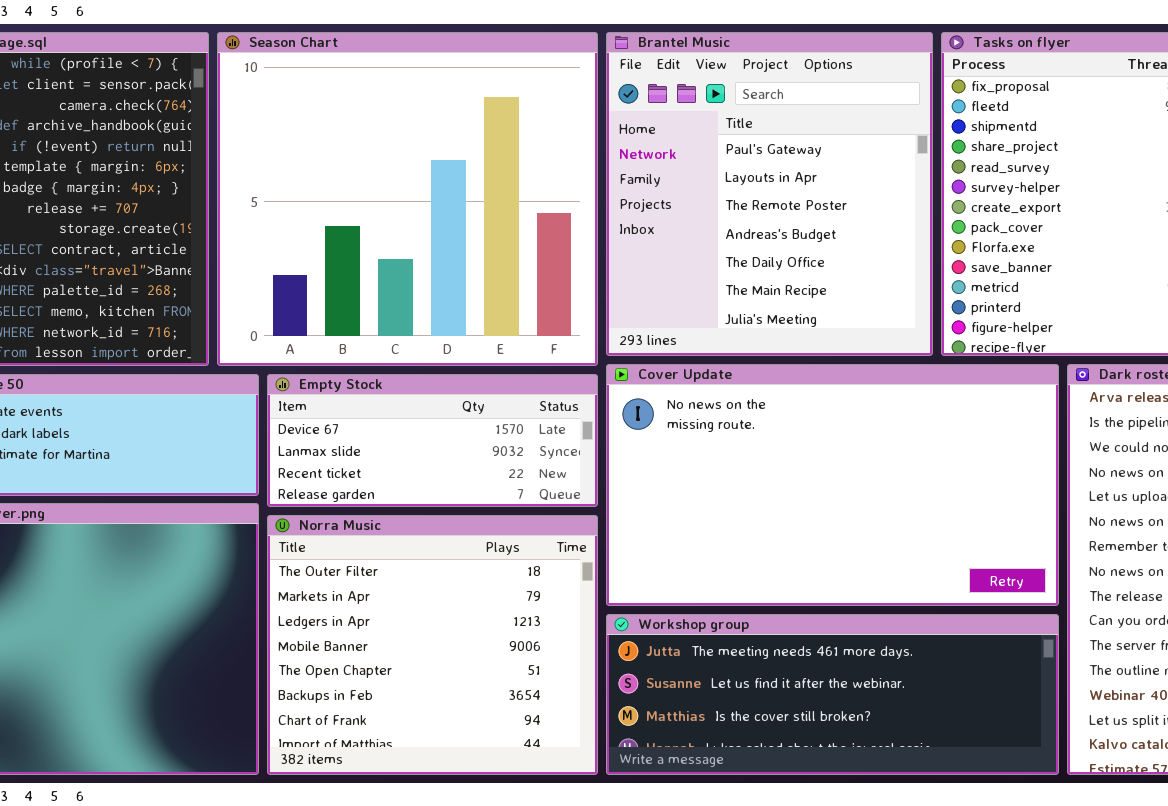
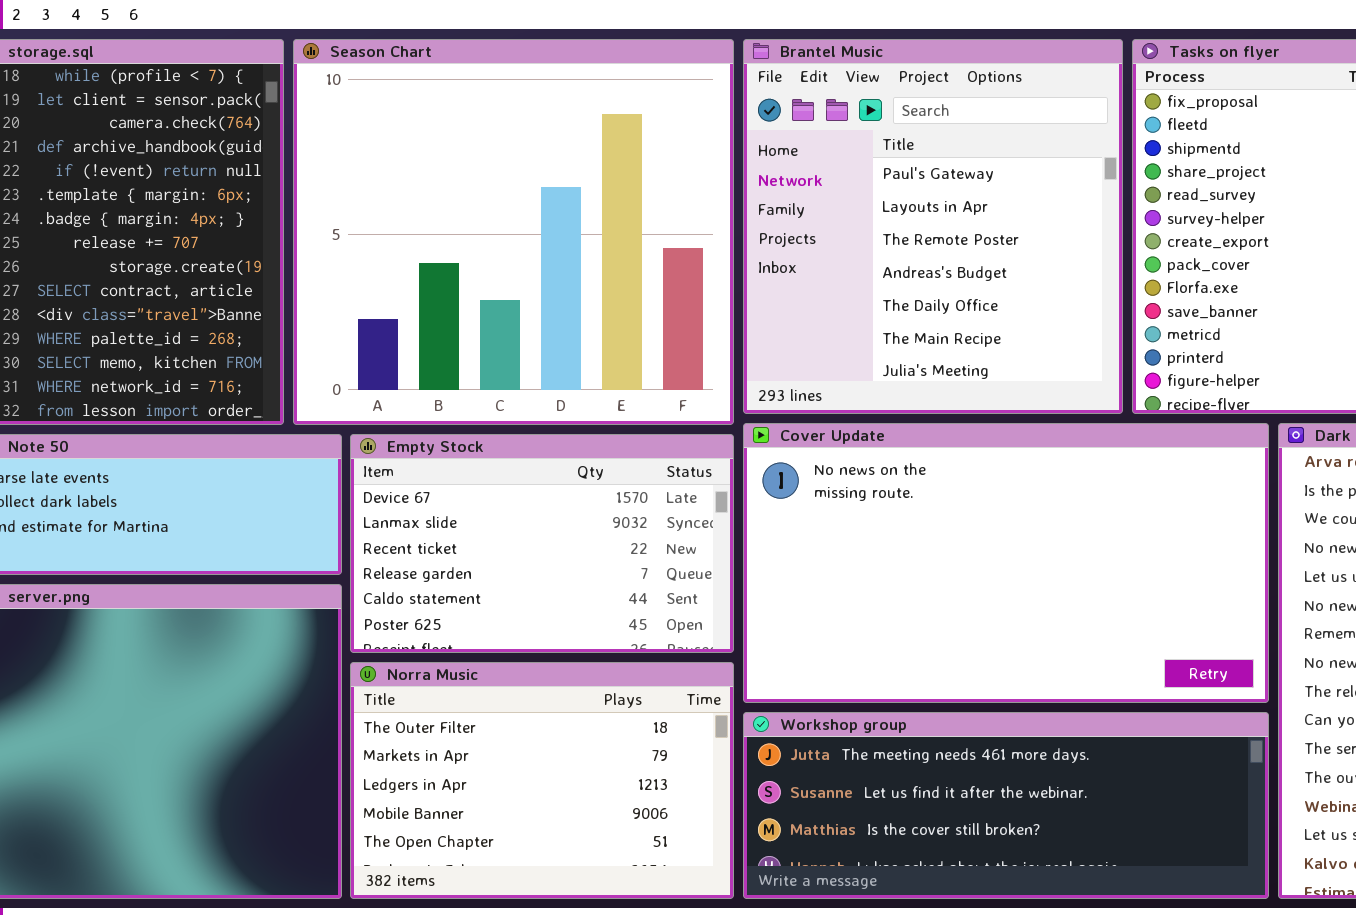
Empty Stock: [267,374,598,507] -> [350,434,734,653], resized
Norra Music: [267,515,598,775] -> [350,662,734,899], resized

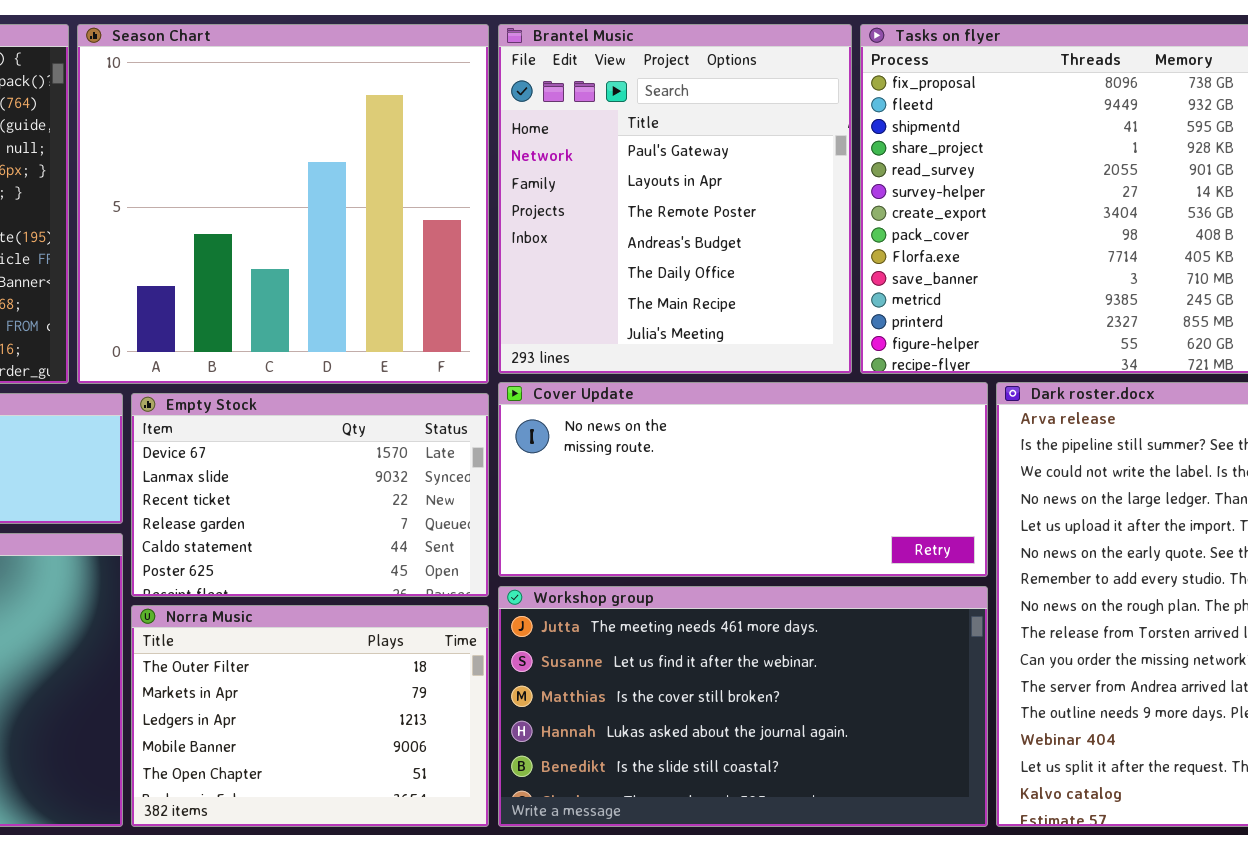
Cover Update: [743,423,1269,703] -> [498,382,988,577], resized
Workshop group: [743,712,1269,899] -> [498,586,988,827], resized

